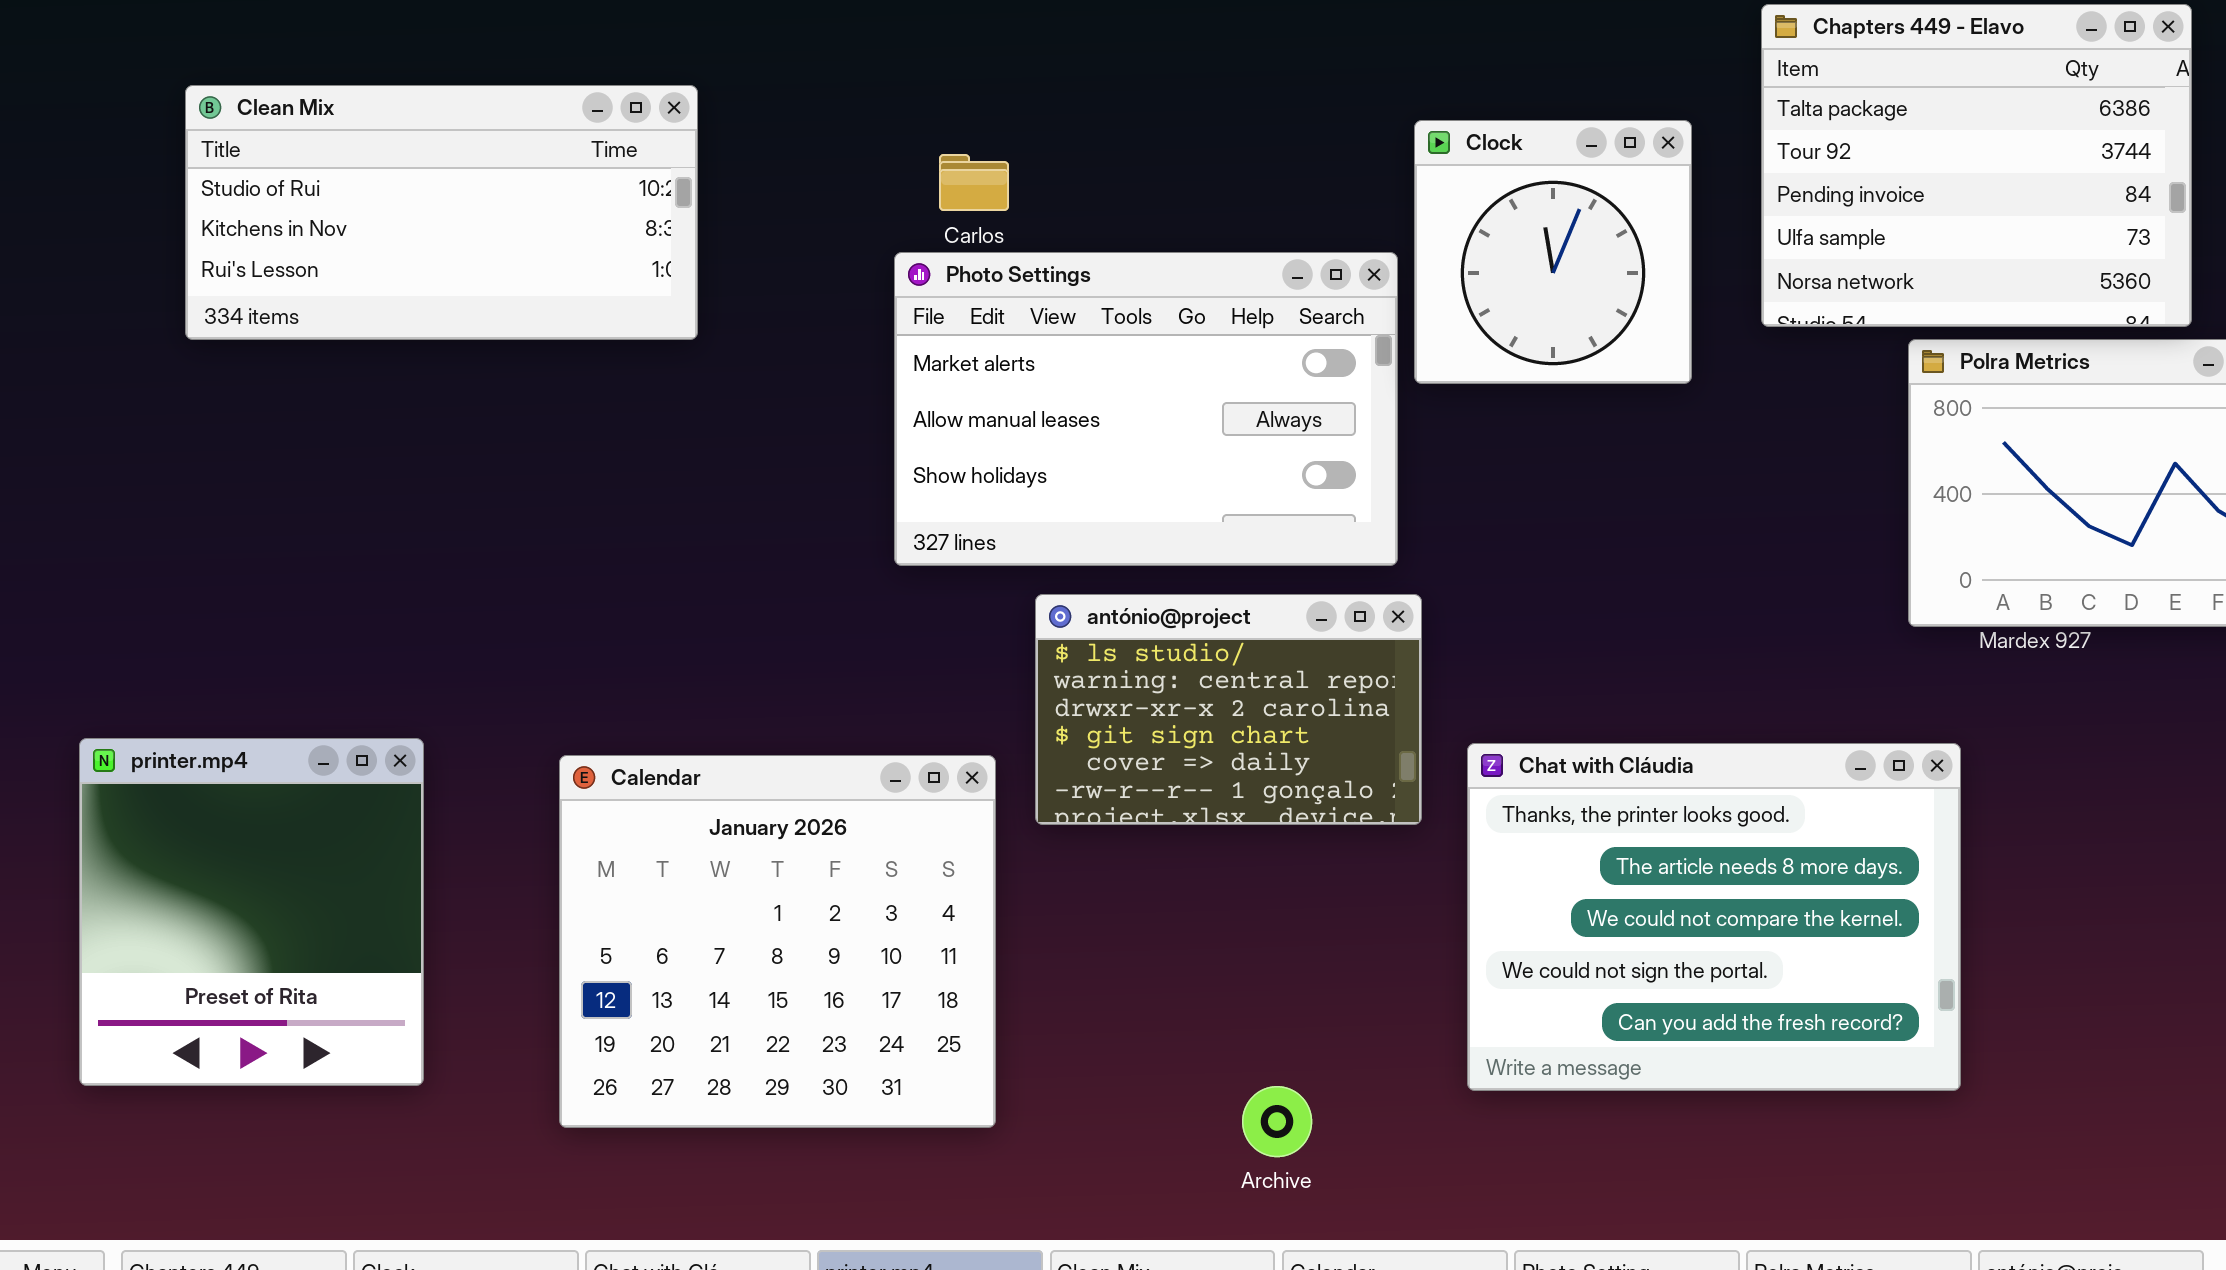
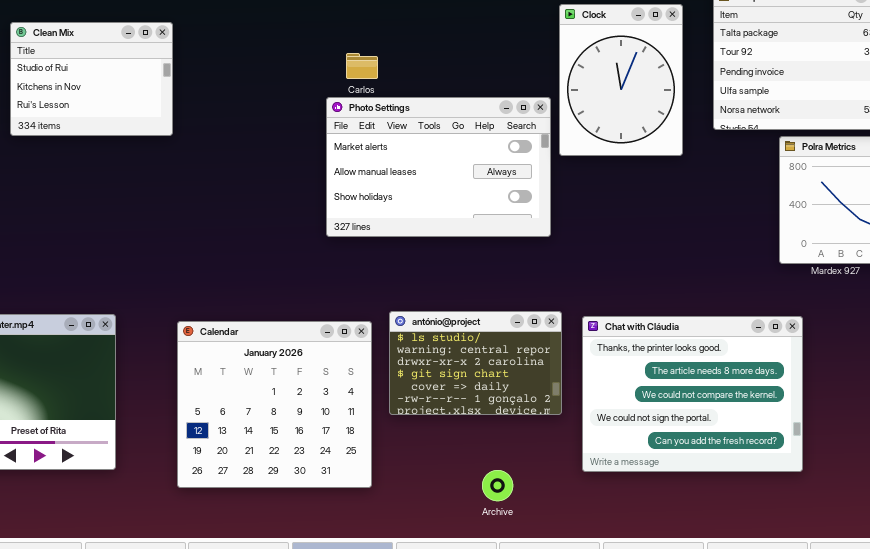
Clean Mix: [185,85,698,340] -> [10,22,173,136], resized
Clock: [1414,120,1692,384] -> [559,4,683,156], resized
antónio@project: [1035,594,1422,825] -> [389,311,562,415], moved

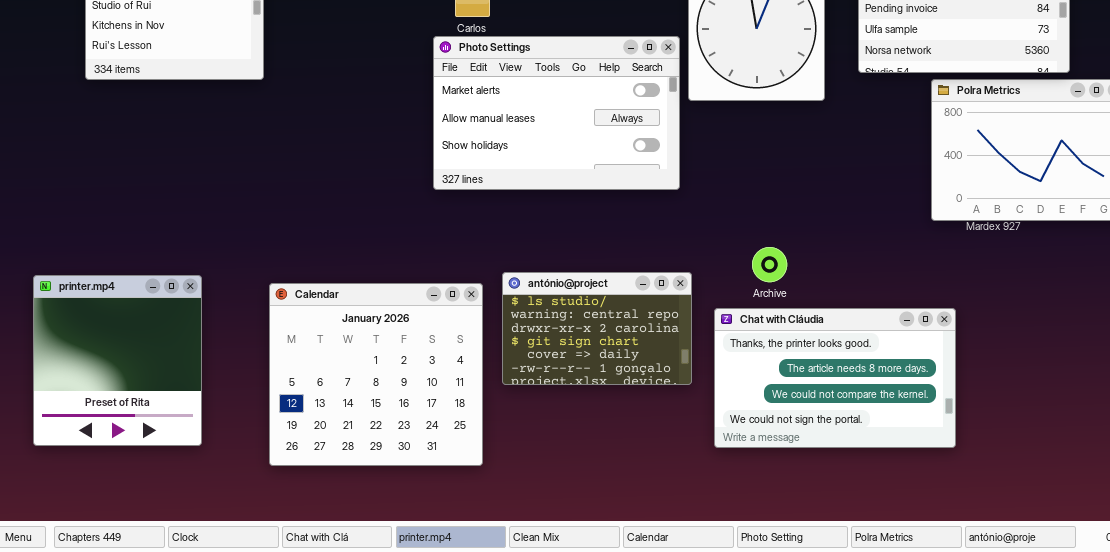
Chat with Cláudia: [582,316,803,472] -> [714,308,956,448], resized
Archive: [482,470,513,501] -> [752,247,787,282], moved

